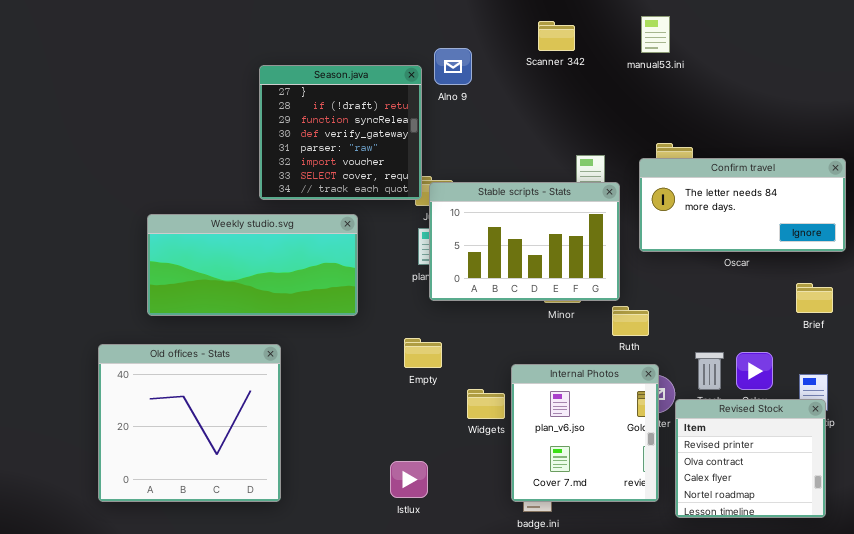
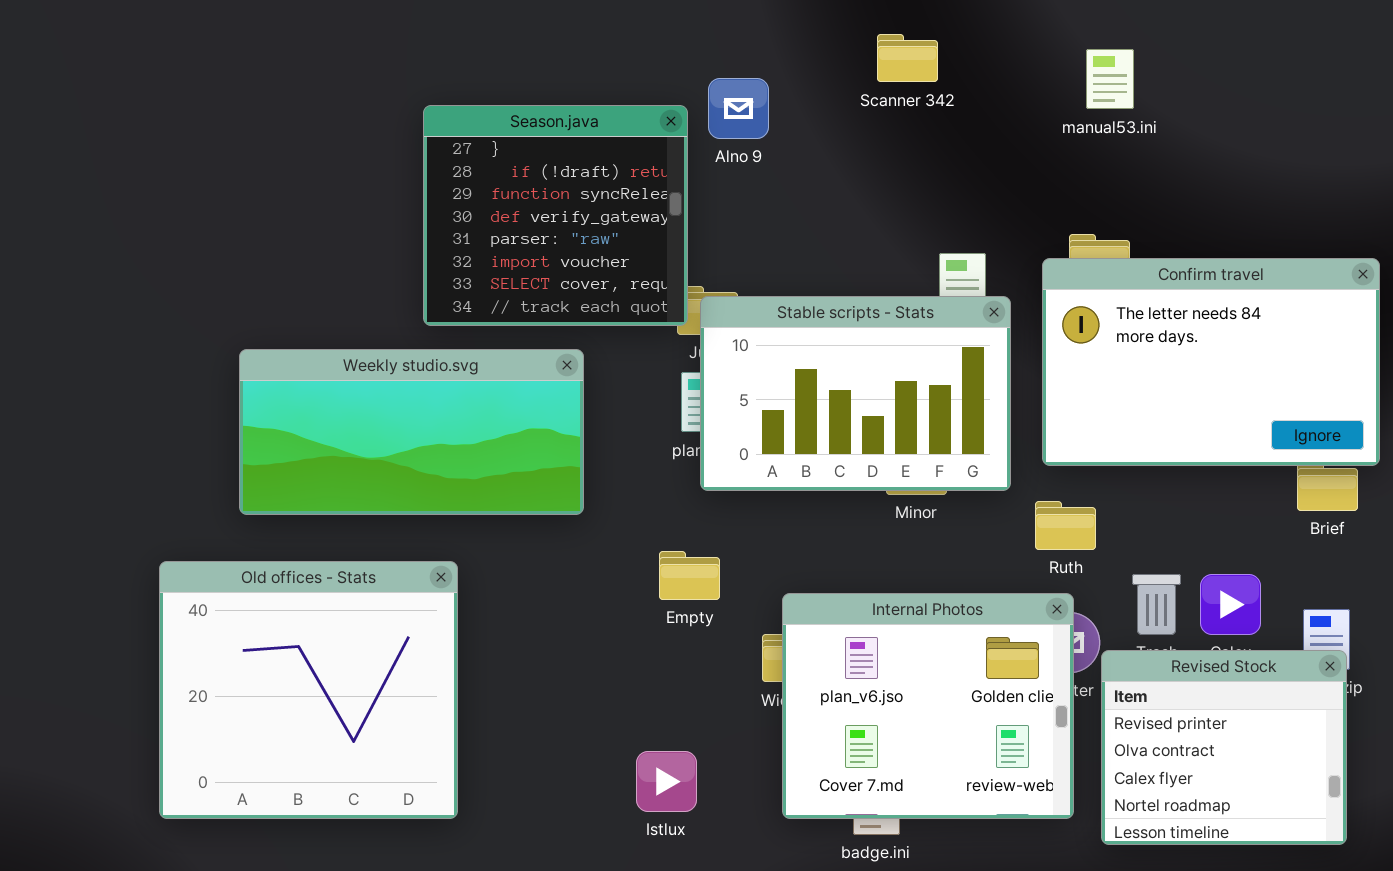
manual53.ini: [641,16,670,53] -> [1086,49,1134,109], moved
Confirm travel: [639,158,846,252] -> [1042,258,1380,466], resized
Ruth: [612,306,649,336] -> [1035,501,1096,550], moved
Internal Photos: [511,364,659,502] -> [782,593,1074,819], resized

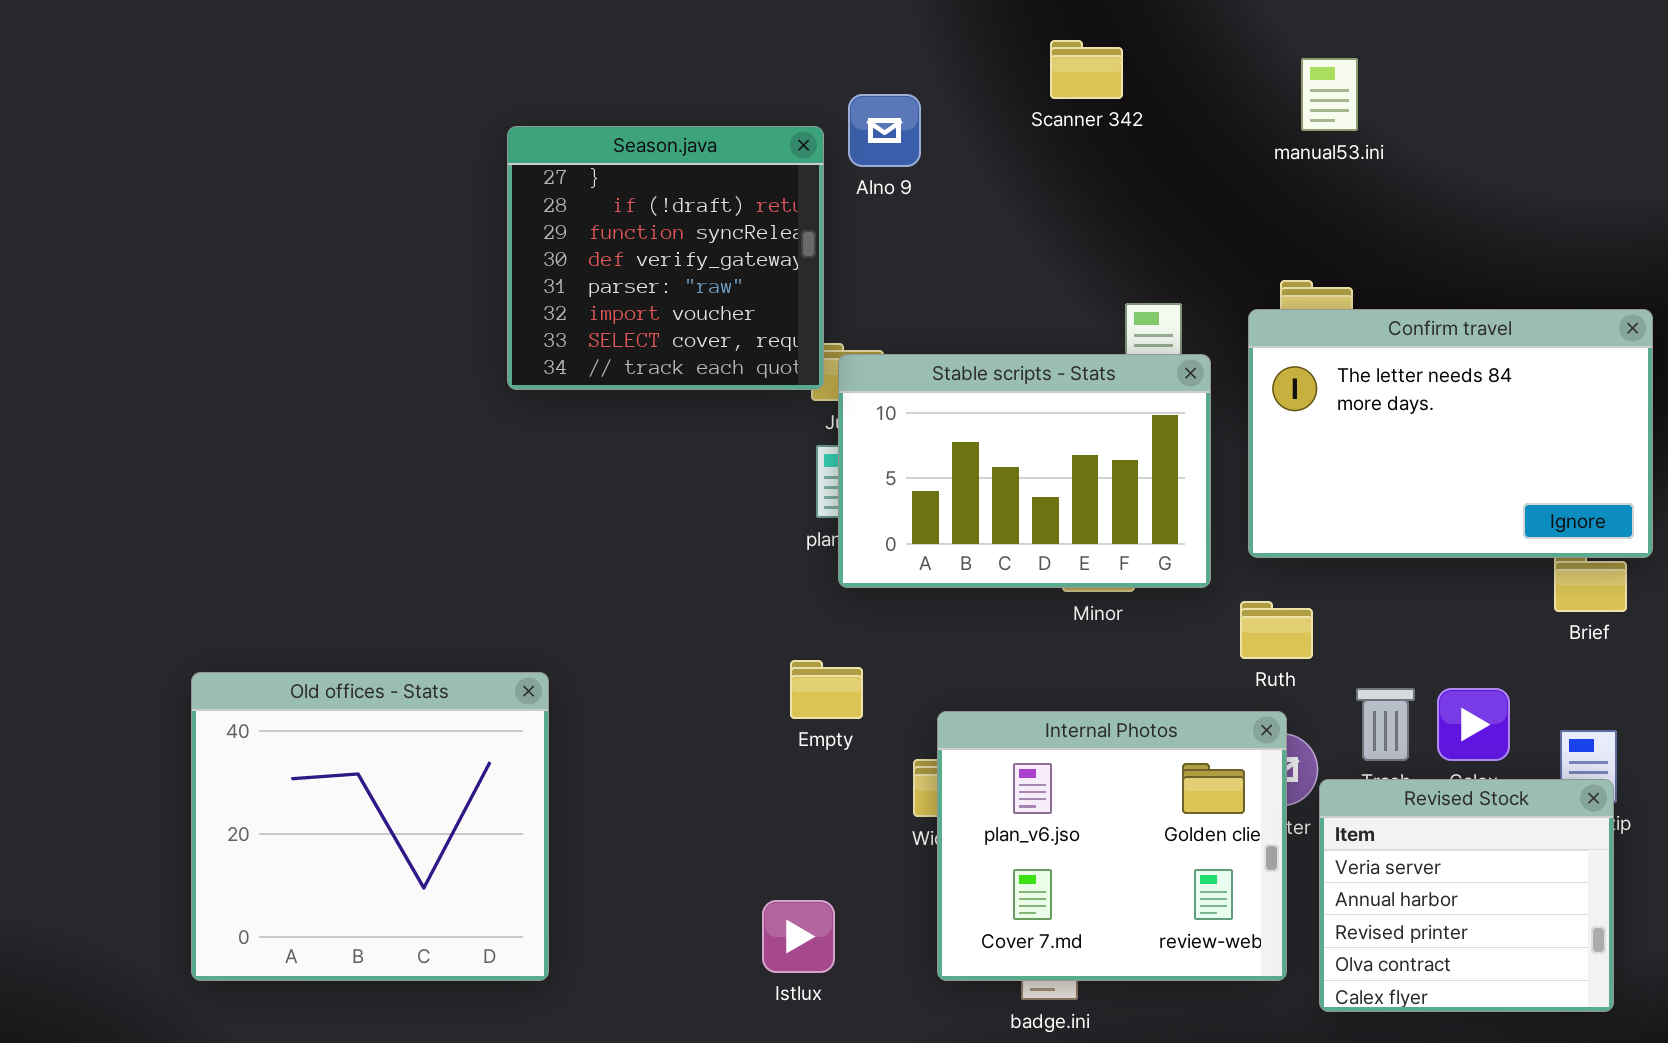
Weekly studio.svg: [239,349,584,515] -> none, closed
Revised Stock: [1101,650,1347,845] -> [1319,779,1614,1012], scrolled up 2 rows

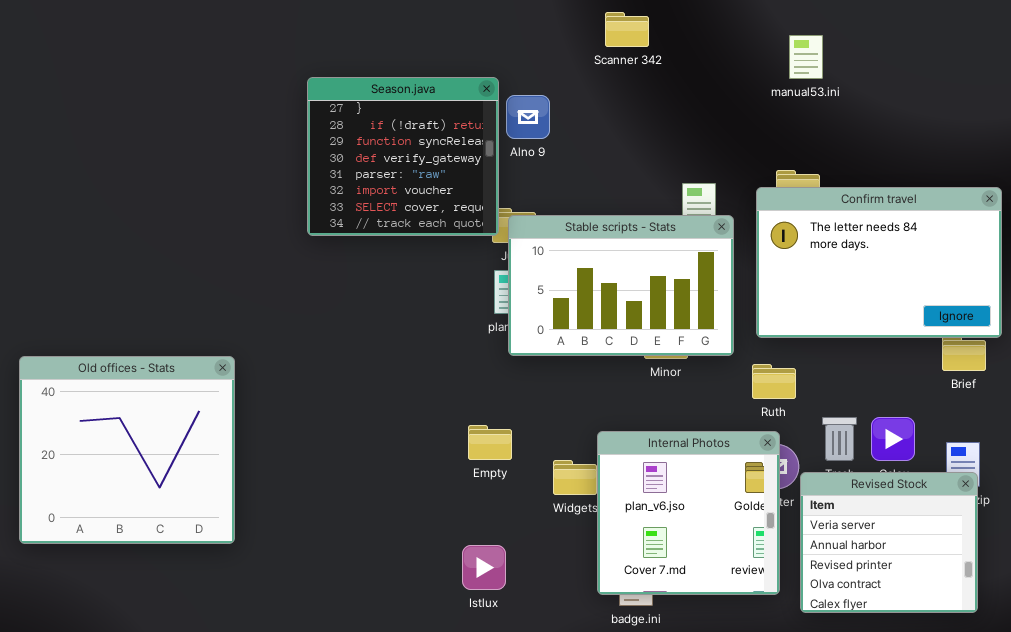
Scanner 342: [1050,40,1123,99] -> [605,12,649,47], moved
Alno 9: [848,94,921,167] -> [506,95,550,139], moved
Empty: [790,660,863,719] -> [468,425,512,460], moved
Old offices - Stats: [191,672,549,981] -> [19,356,235,544], moved
Internal Photos: [937,711,1287,981] -> [597,431,780,595], resized

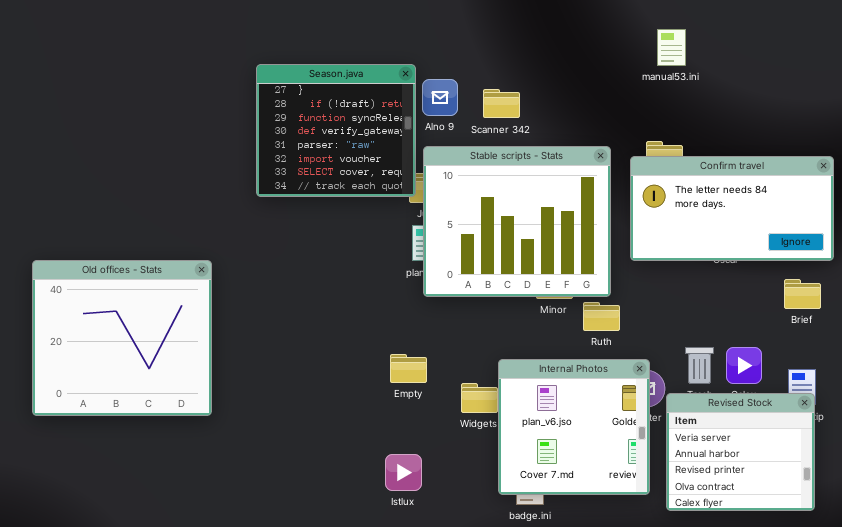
Scanner 342: [605,12,649,47] -> [483,89,520,118], moved
Confirm travel: [756,187,1002,338] -> [630,156,834,261], resized
Stable scripts - Stats: [508,215,734,356] -> [423,146,611,297], resized
Old offices - Stats: [19,356,235,544] -> [32,260,212,416], moved
Ruth: [752,364,796,399] -> [583,302,620,331], moved

